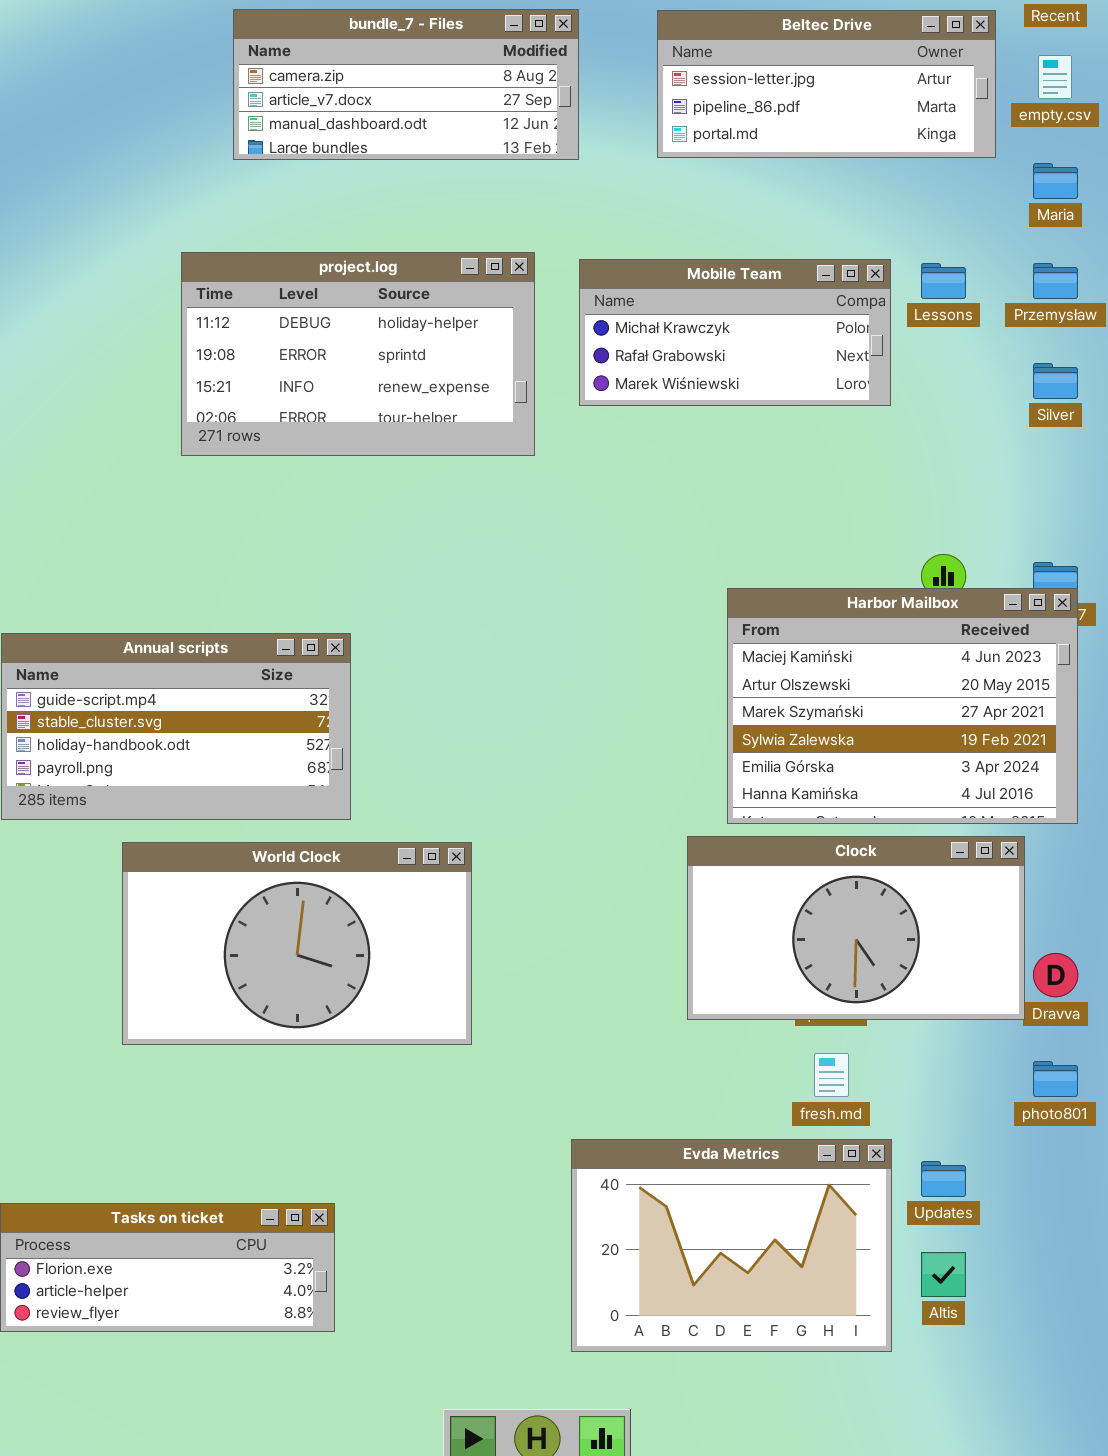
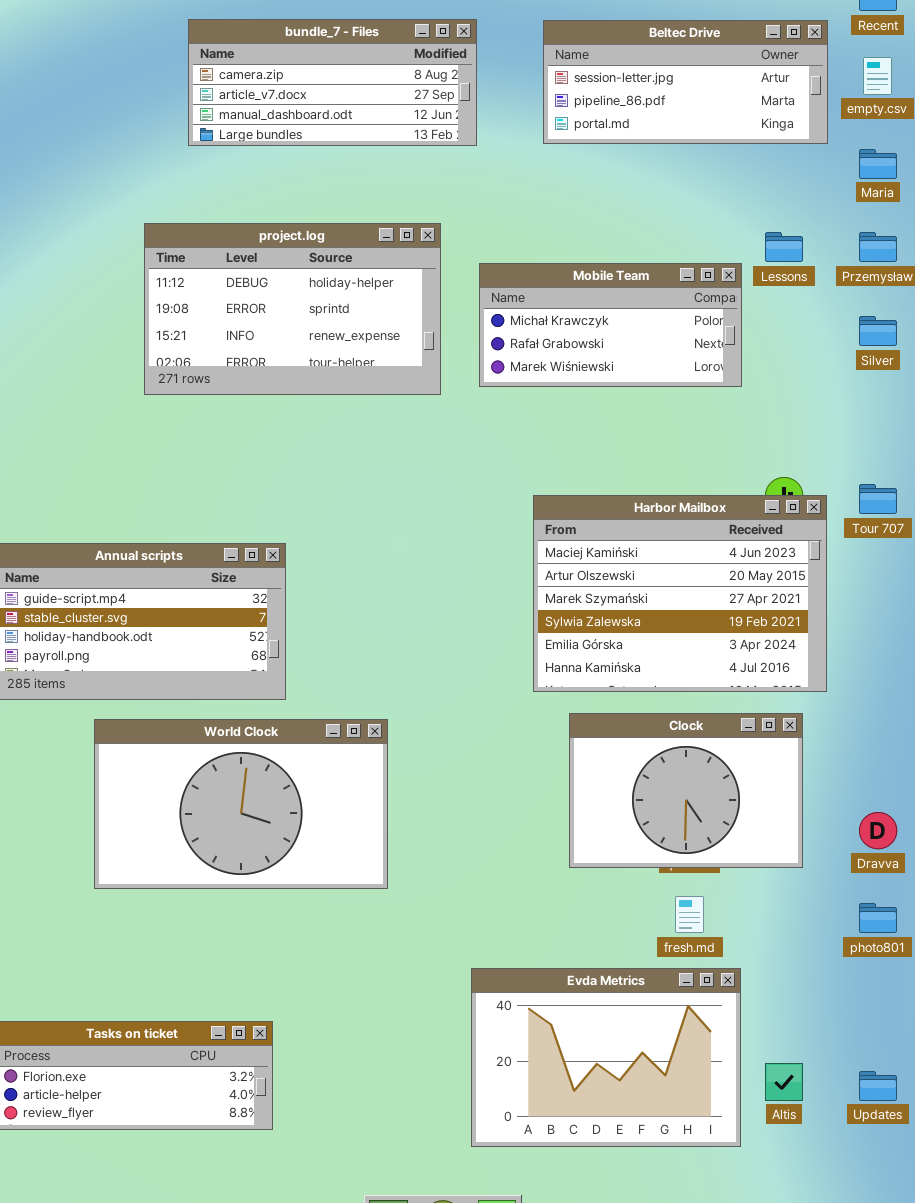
Mobile Team: [579,259,891,406] -> [479,263,742,387], moved
Harbor Mailbox: [727,588,1078,824] -> [533,495,827,692], moved
Clock: [687,836,1025,1020] -> [569,713,803,868], resized
Updates: [921,1161,966,1197] -> [859,1071,897,1101], moved

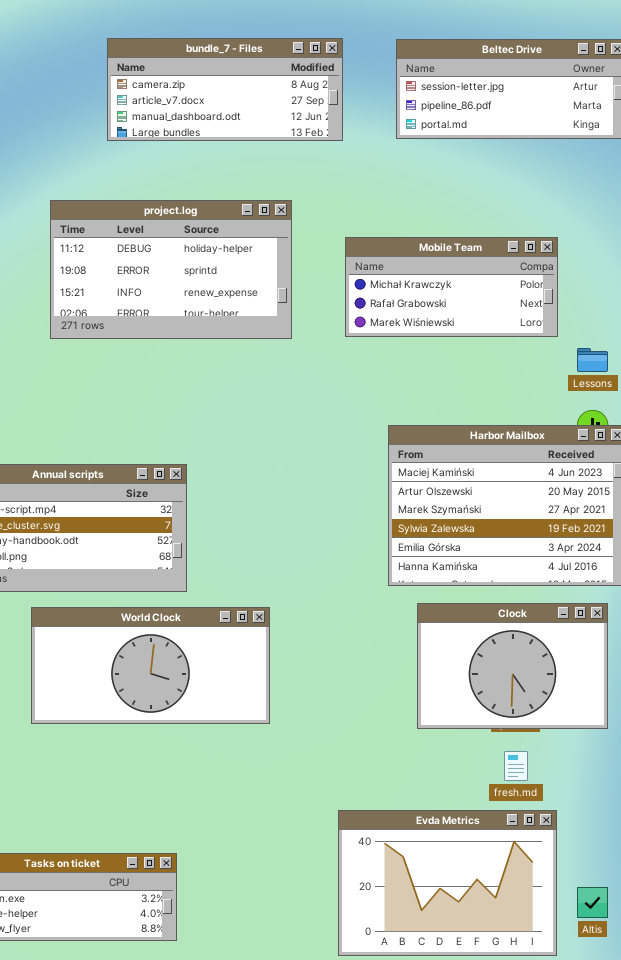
project.log: [144,223,441,395] -> [50,200,292,339], moved
Lessons: [765,232,803,262] -> [577,348,608,372], moved
World Clock: [94,719,388,889] -> [31,607,270,724], resized

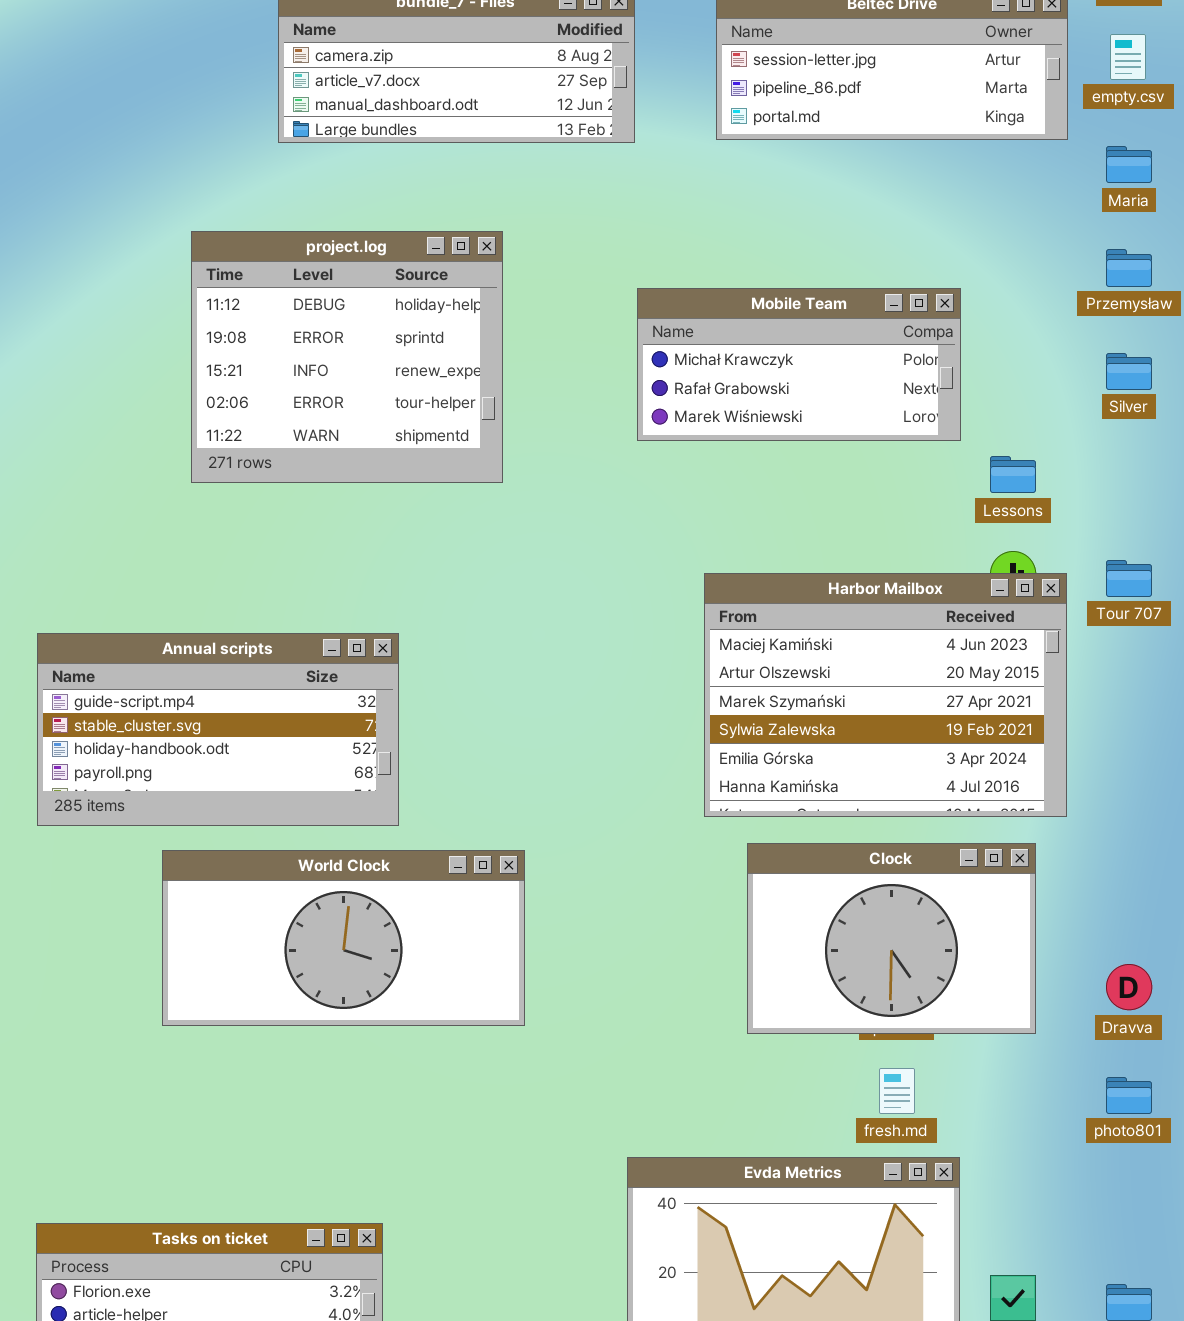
project.log: [50,200,292,339] -> [191,231,503,483], resized

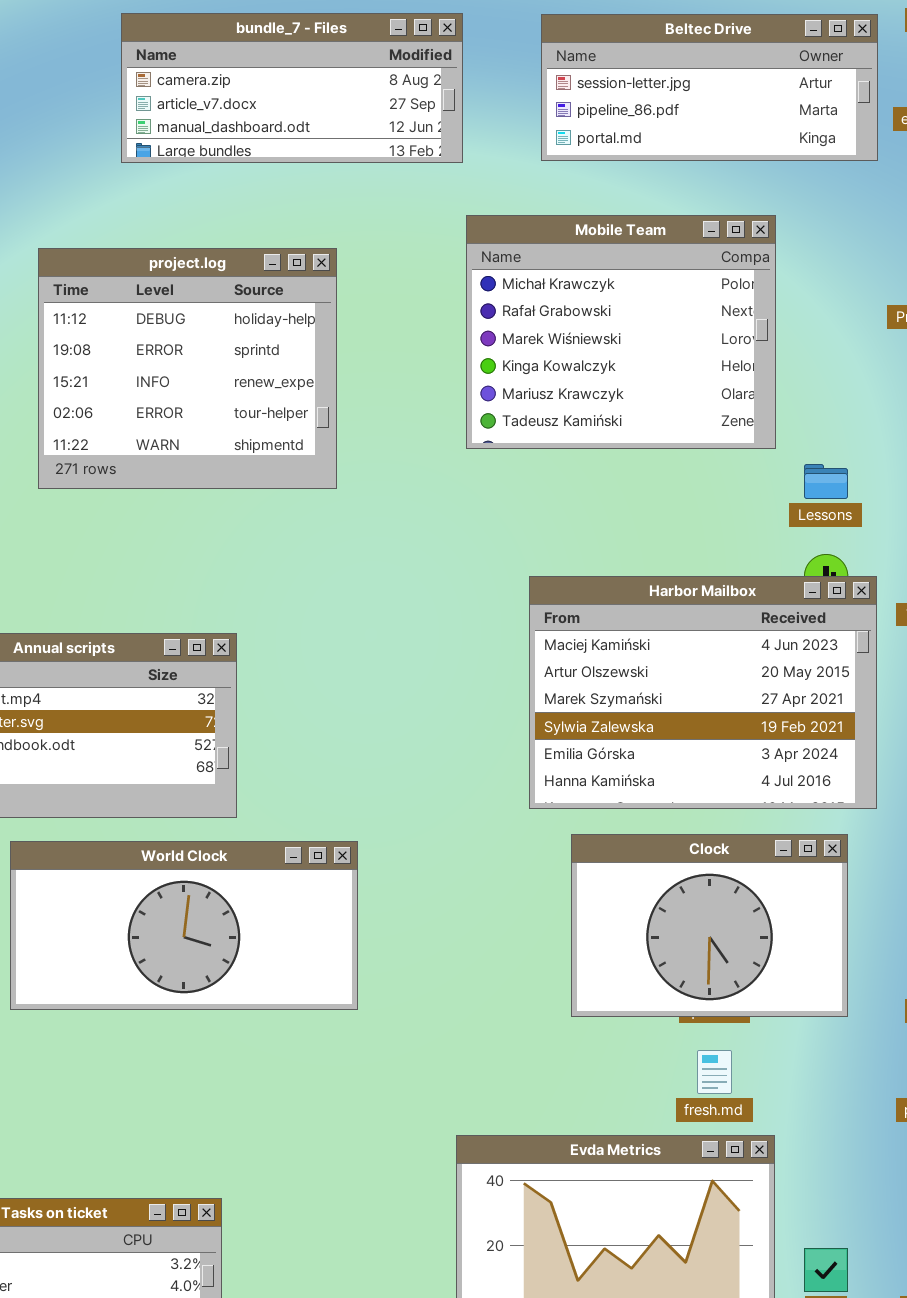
Mobile Team: [637,288,961,441] -> [466,215,776,449], resized

